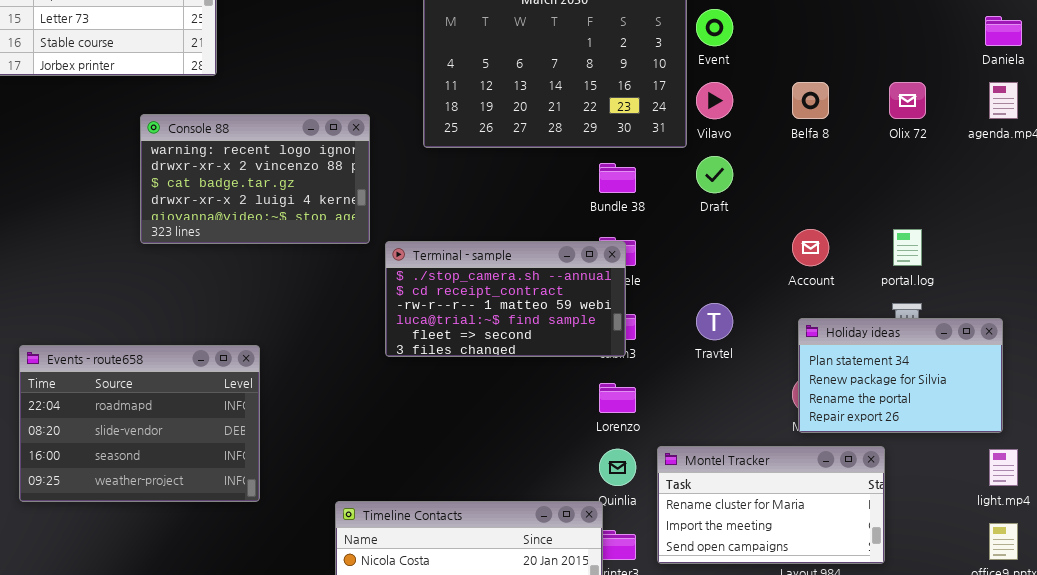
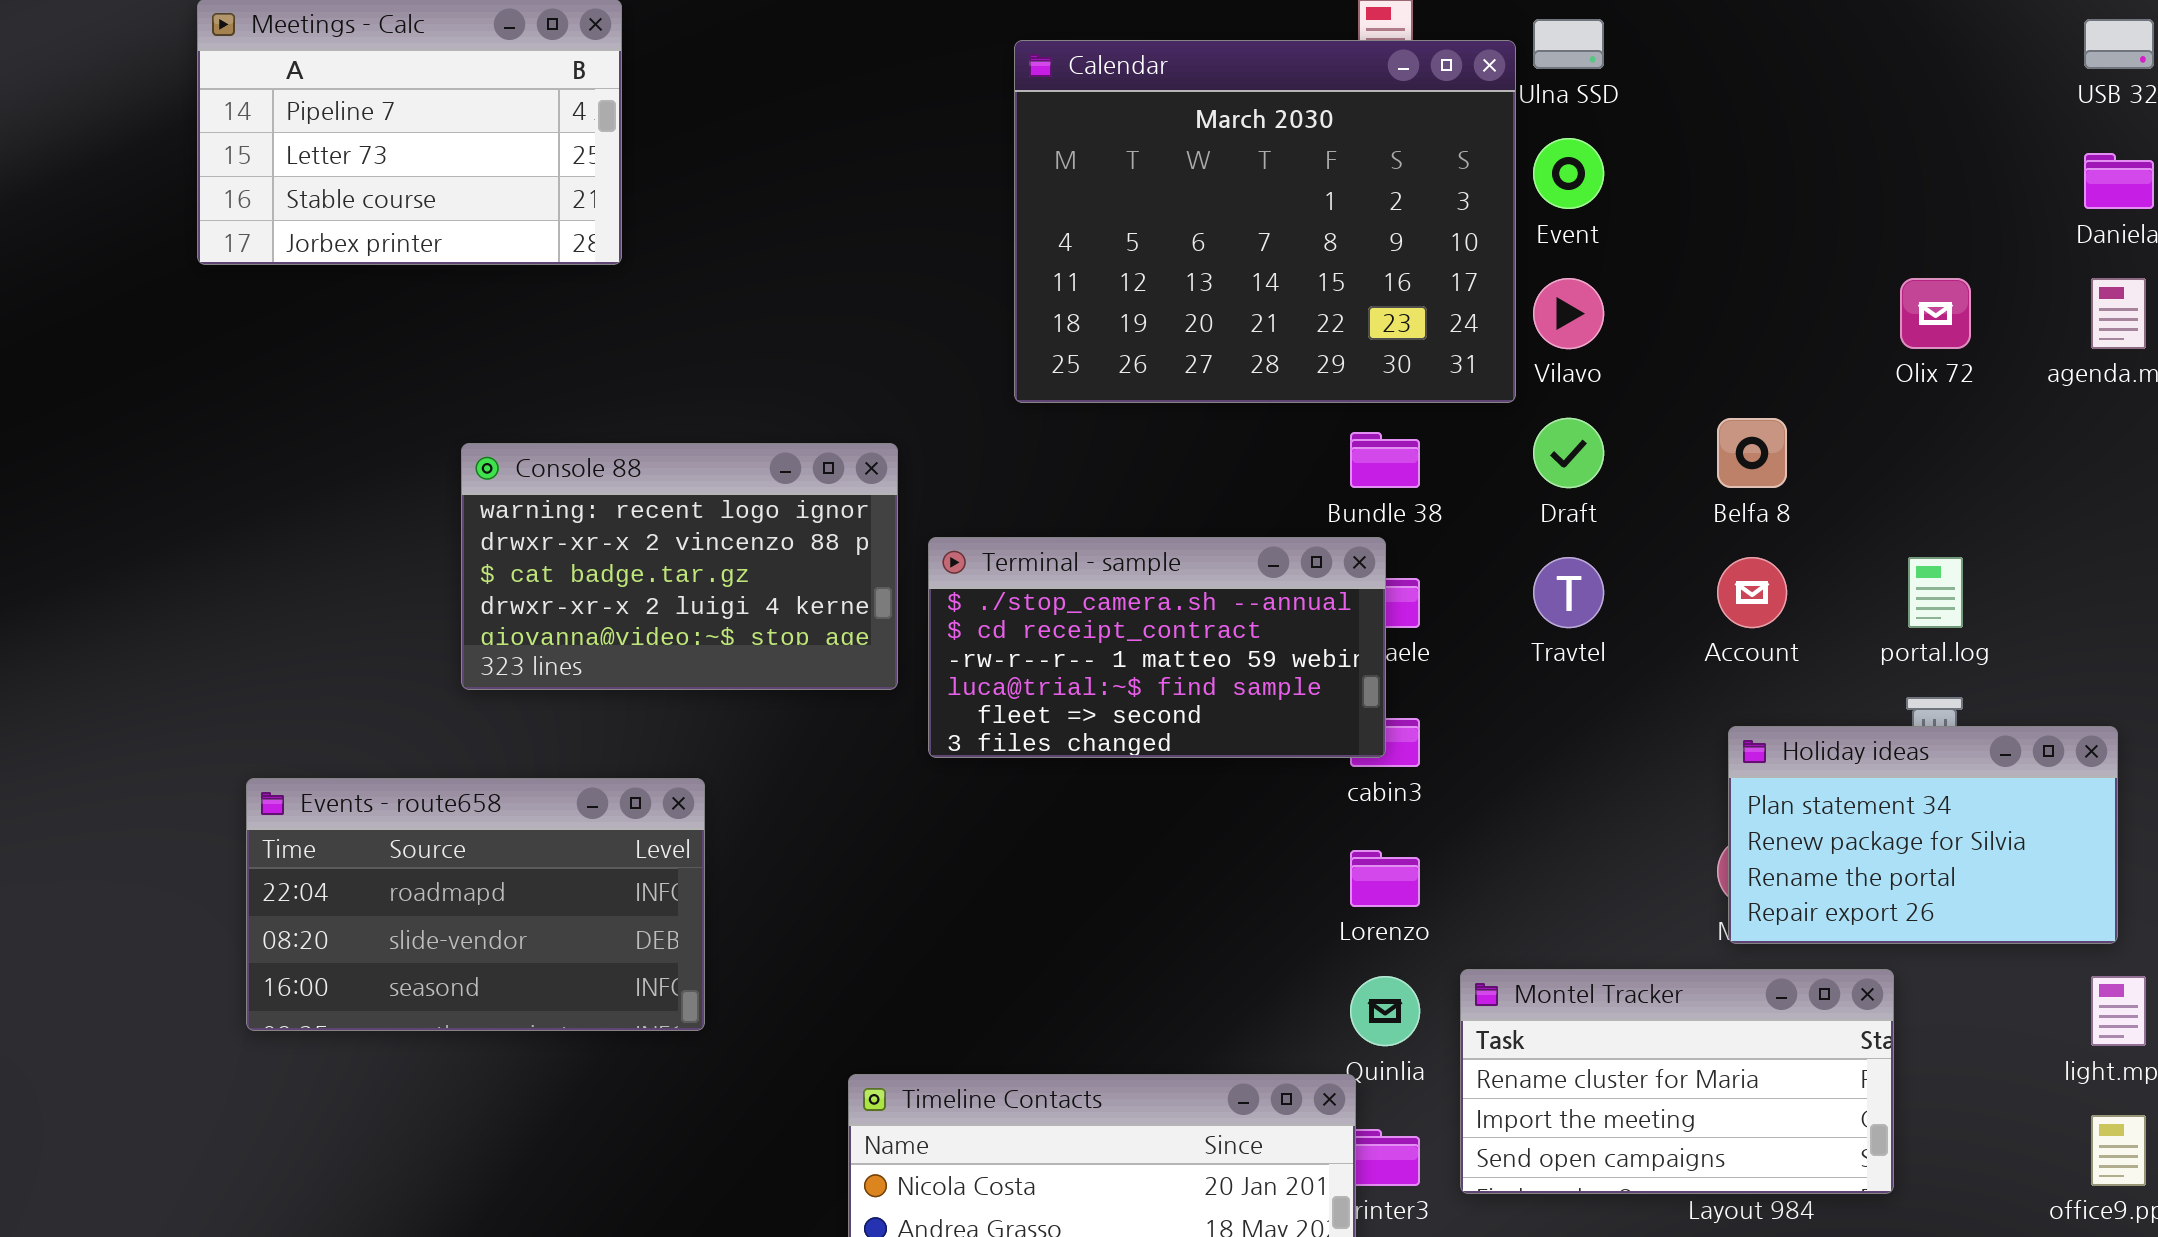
Belfa 8: [792,82,829,119] -> [1717,418,1787,488], moved
Console 88: [140,114,370,244] -> [461,443,898,690], moved
Terminal - sample: [385,241,626,357] -> [928,537,1386,758], moved
Travtel: [696,303,733,340] -> [1533,557,1604,628], moved
Events - route658: [19,345,260,502] -> [246,778,705,1031], resized

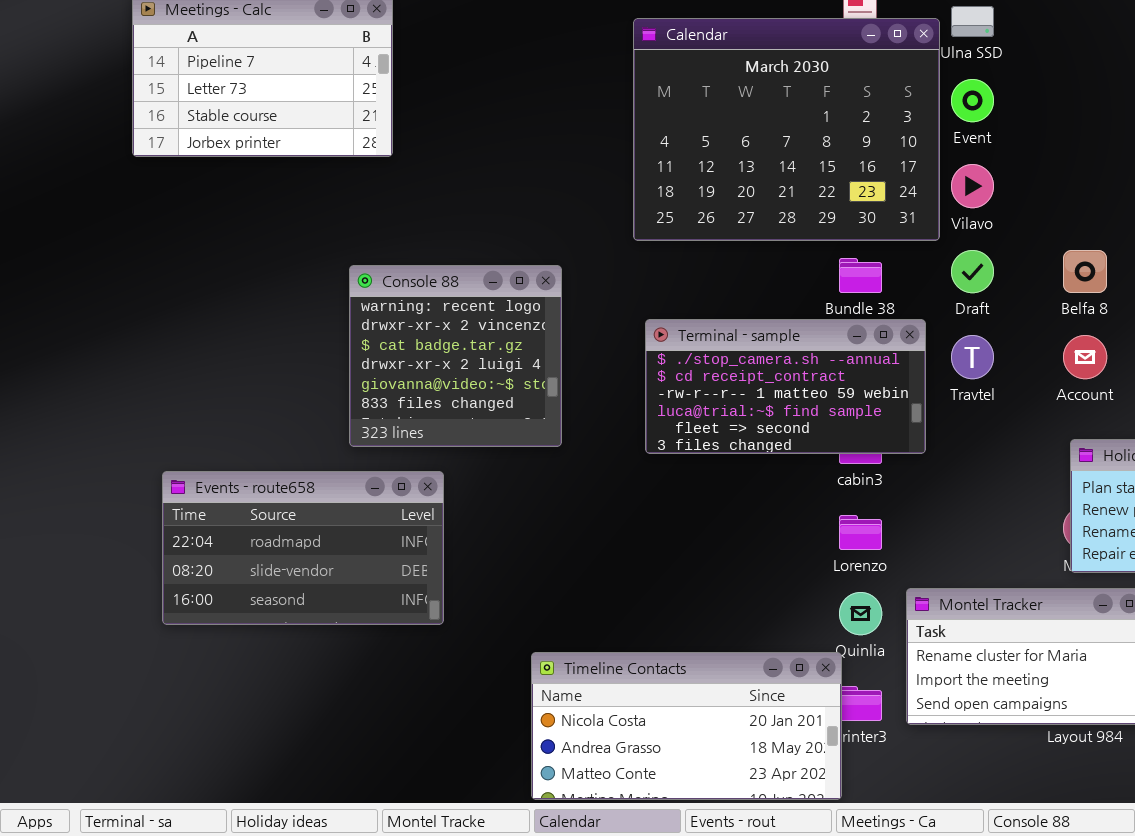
Console 88: [461,443,898,690] -> [349,265,562,447], resized
Terminal - sample: [928,537,1386,758] -> [645,319,926,454], moved

